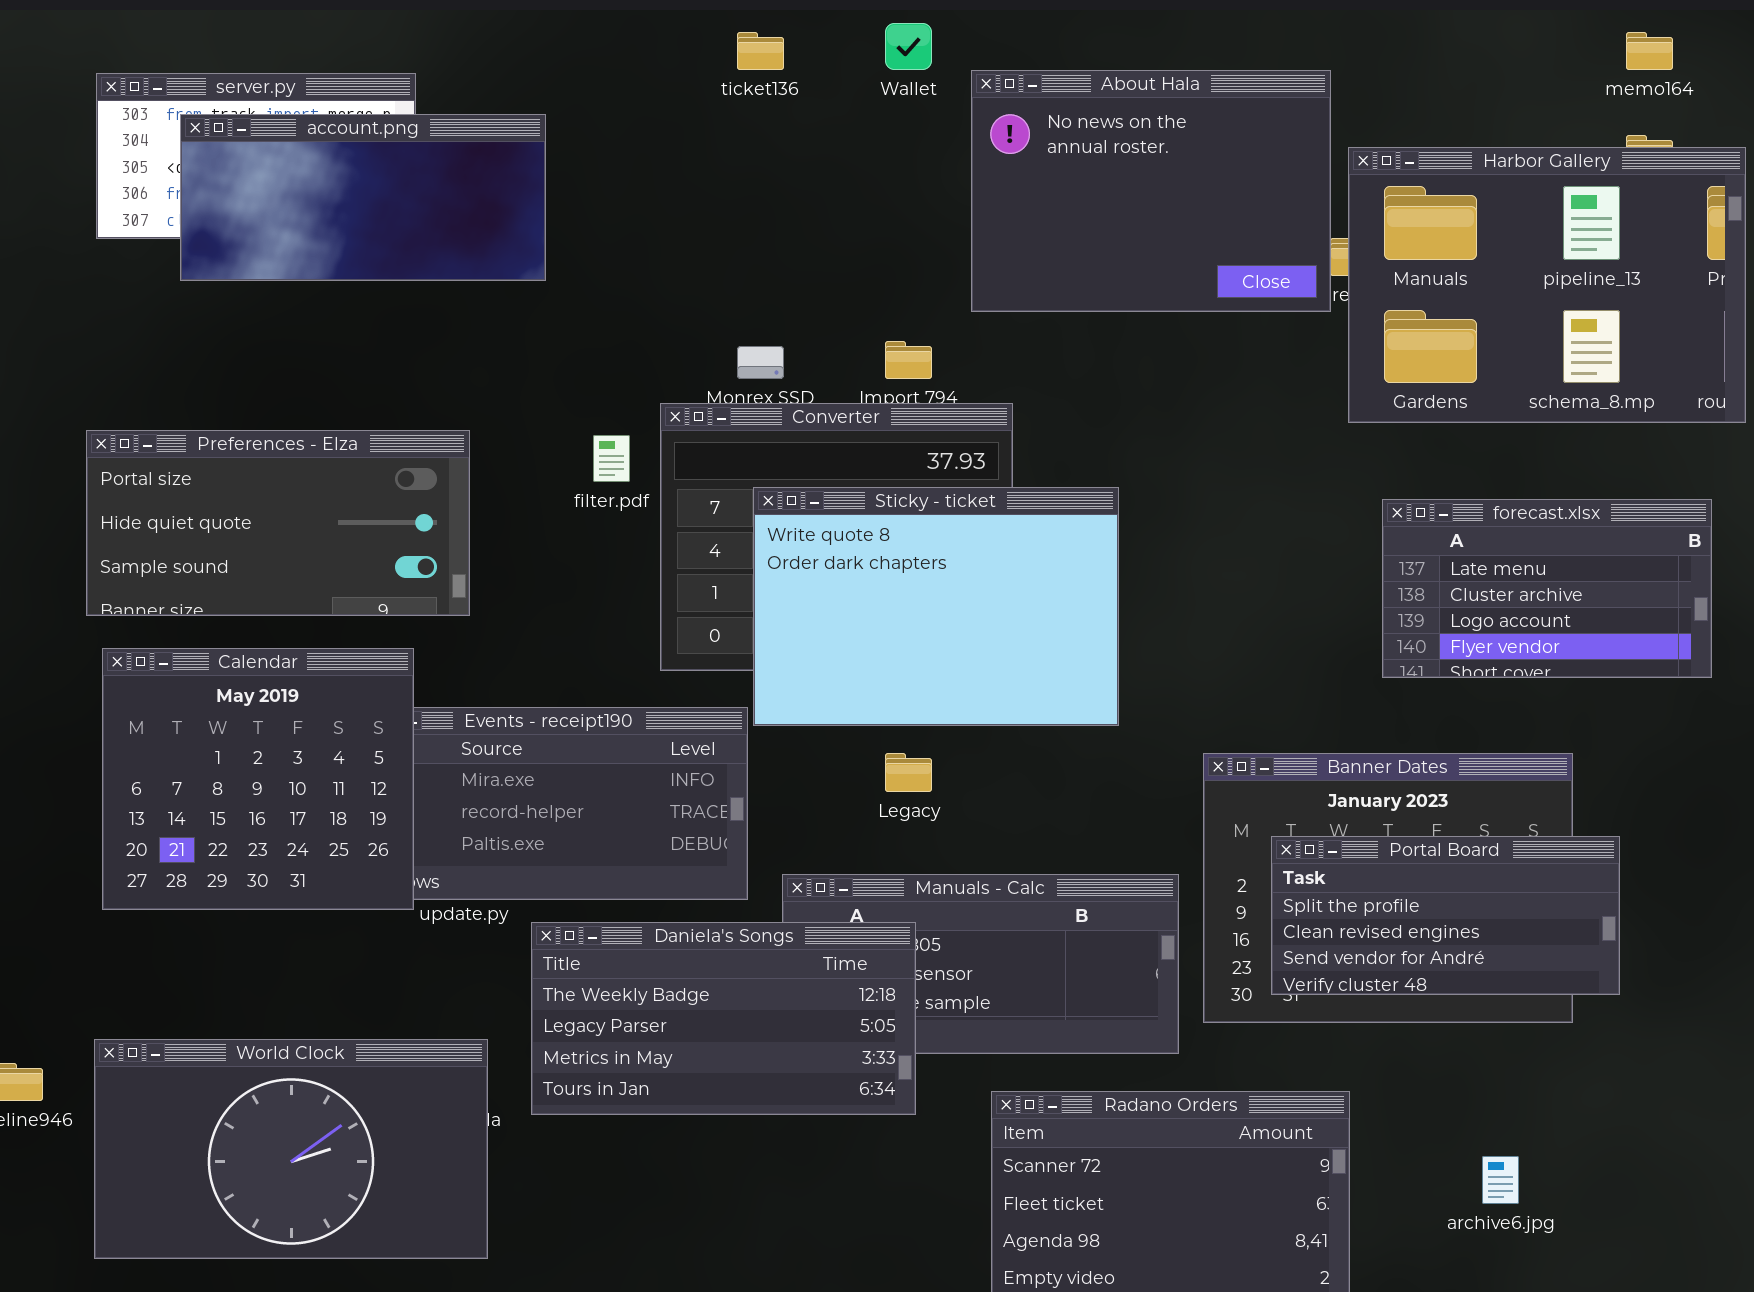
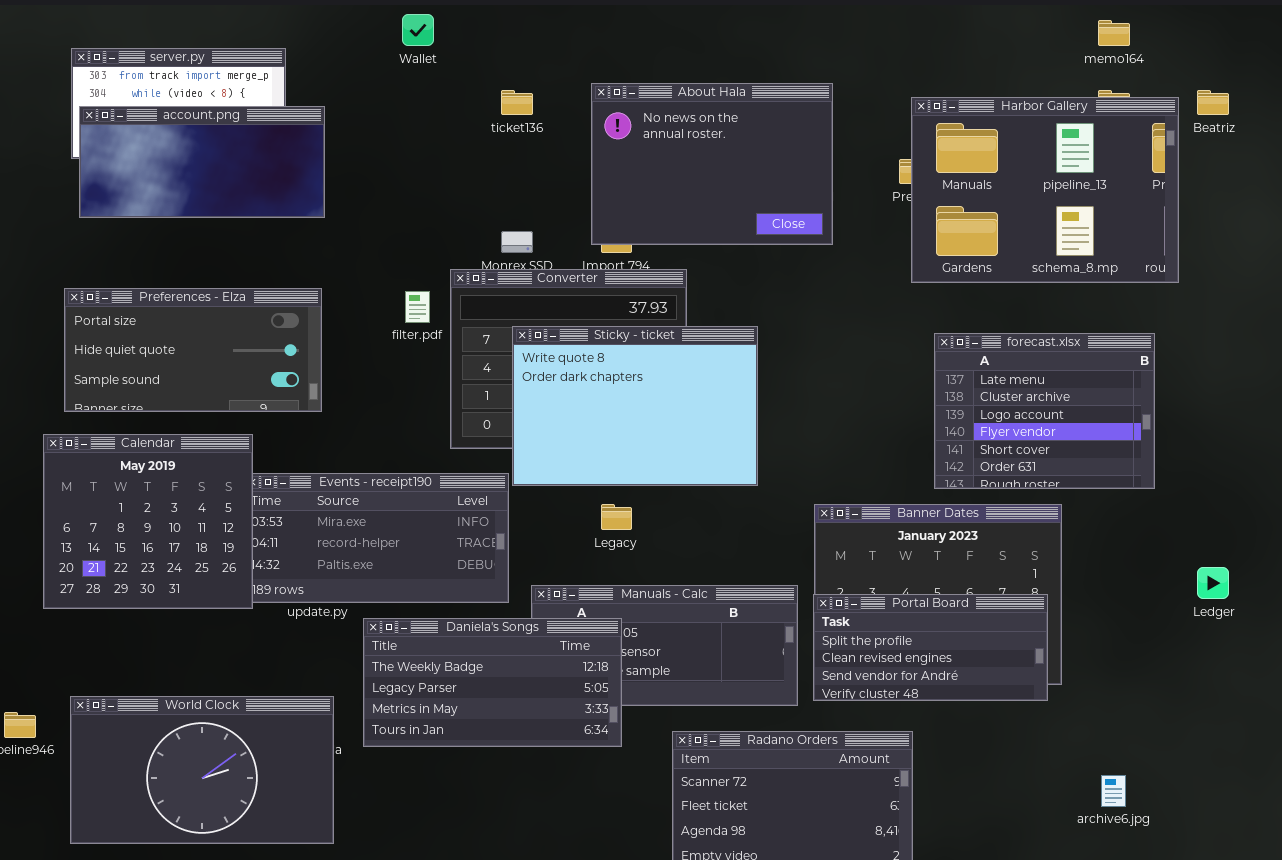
Wallet: [885,23,932,70] -> [402,14,434,46], moved
ticket136: [737,32,784,70] -> [501,90,533,115], moved
About Hala: [971,70,1331,312] -> [591,83,833,245], moved
account.png: [180,114,546,281] -> [79,106,325,218], moved
forecast.xlsx: [1382,499,1712,678] -> [934,333,1155,489], resized
Calendar: [102,648,414,910] -> [43,434,253,609], moved
Portal Board: [1271,836,1620,995] -> [813,594,1048,701], moved
archive6.jpg: [1482,1156,1519,1204] -> [1101,775,1126,807], moved

